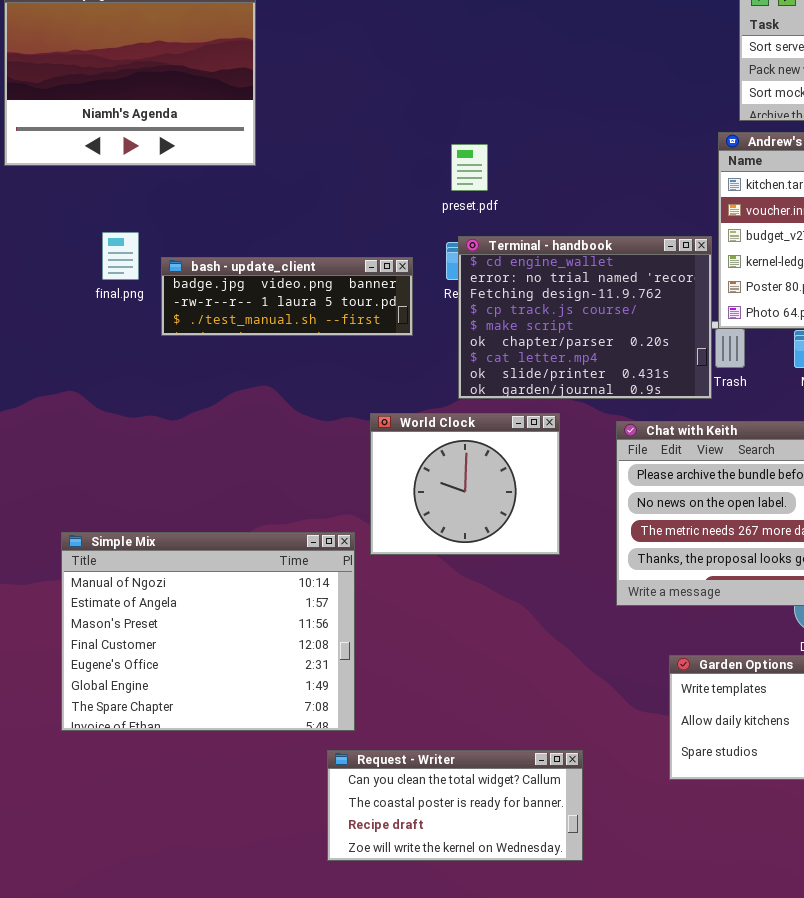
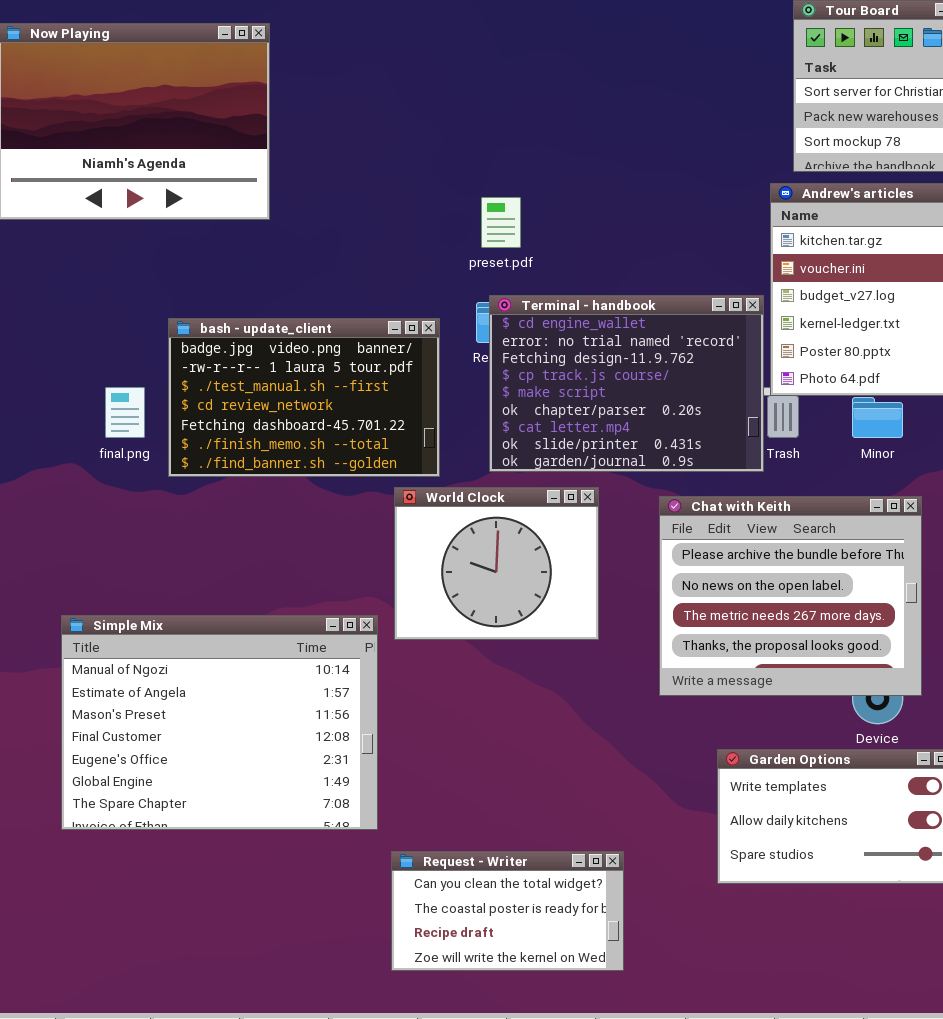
final.png: [102,232,139,280] -> [105,387,145,438], moved
bash - update_client: [161,257,413,336] -> [168,318,440,477], resized
Request - Writer: [327,750,583,861] -> [391,851,624,971], resized

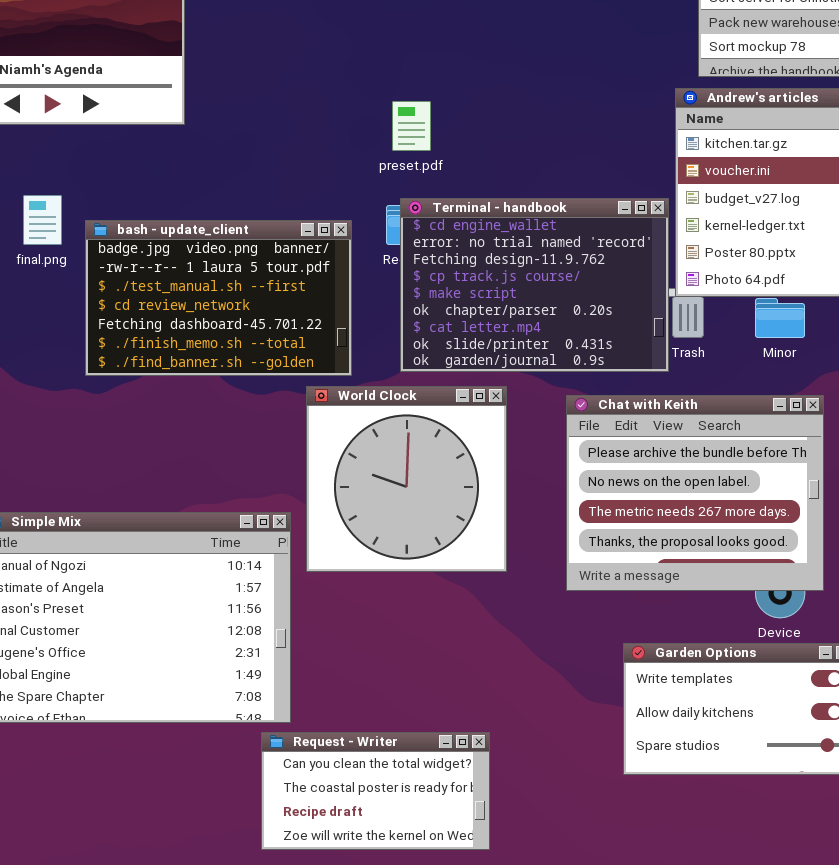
final.png: [105,387,145,438] -> [23,195,62,245], moved
World Clock: [394,487,599,640] -> [306,386,507,572], resized
Request - Writer: [391,851,624,971] -> [261,732,490,850], moved

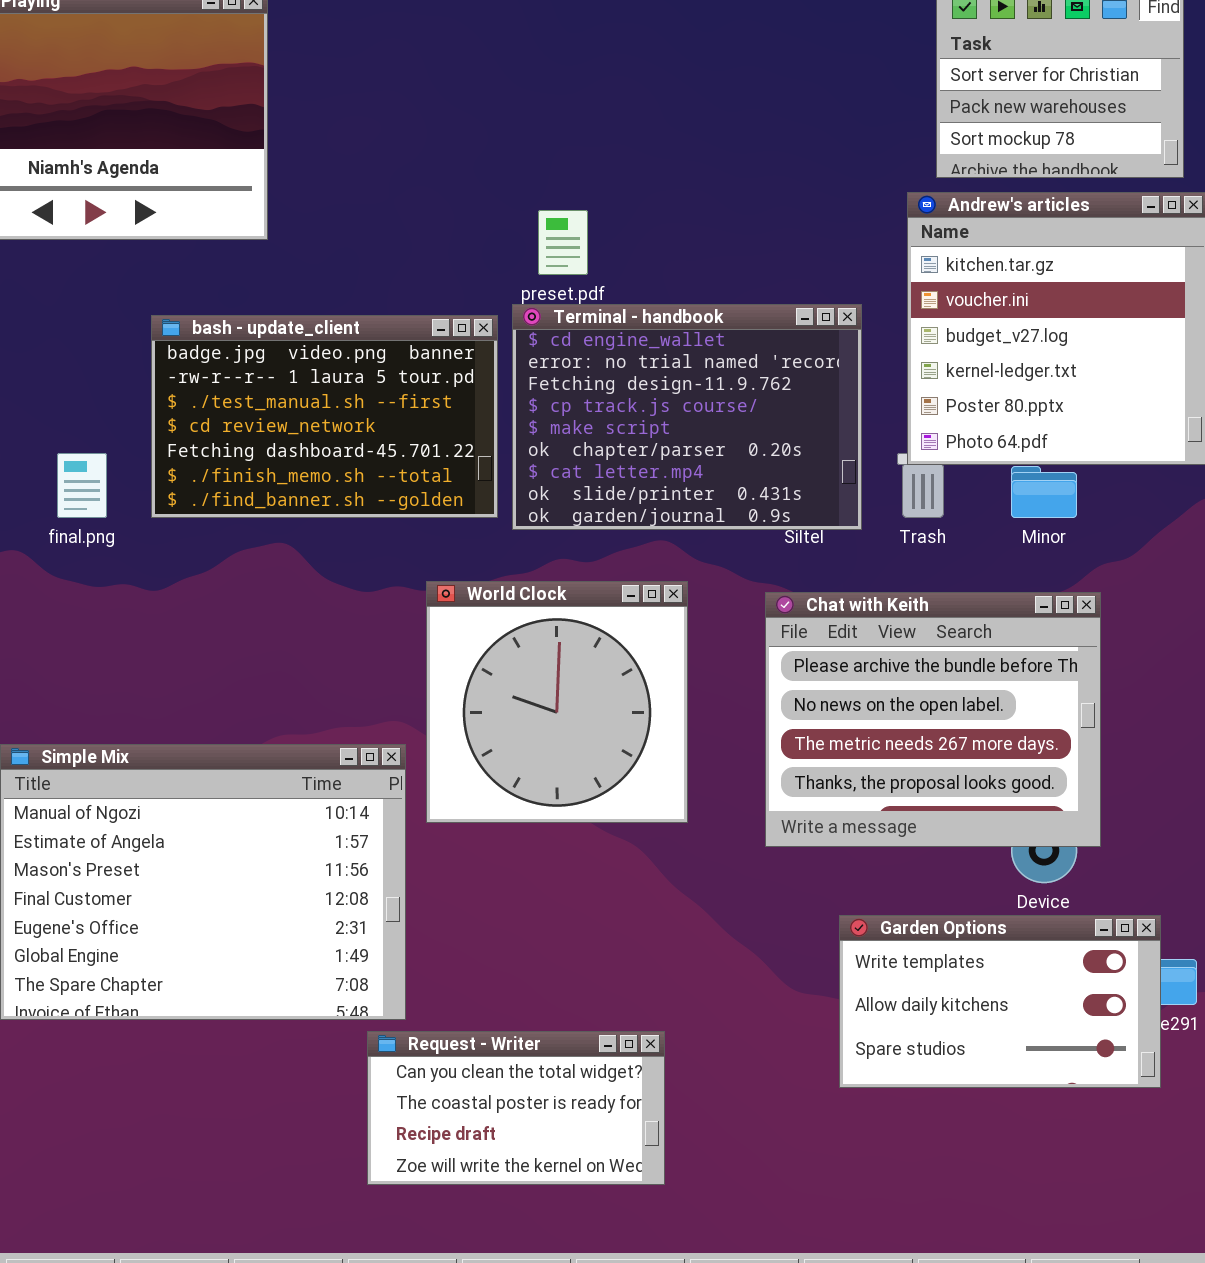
final.png: [23,195,62,245] -> [57,453,107,518], moved
Terminal - handbook: [400,198,669,372] -> [512,304,862,530], moved
bash - update_client: [85,220,352,376] -> [151,315,498,518], moved

